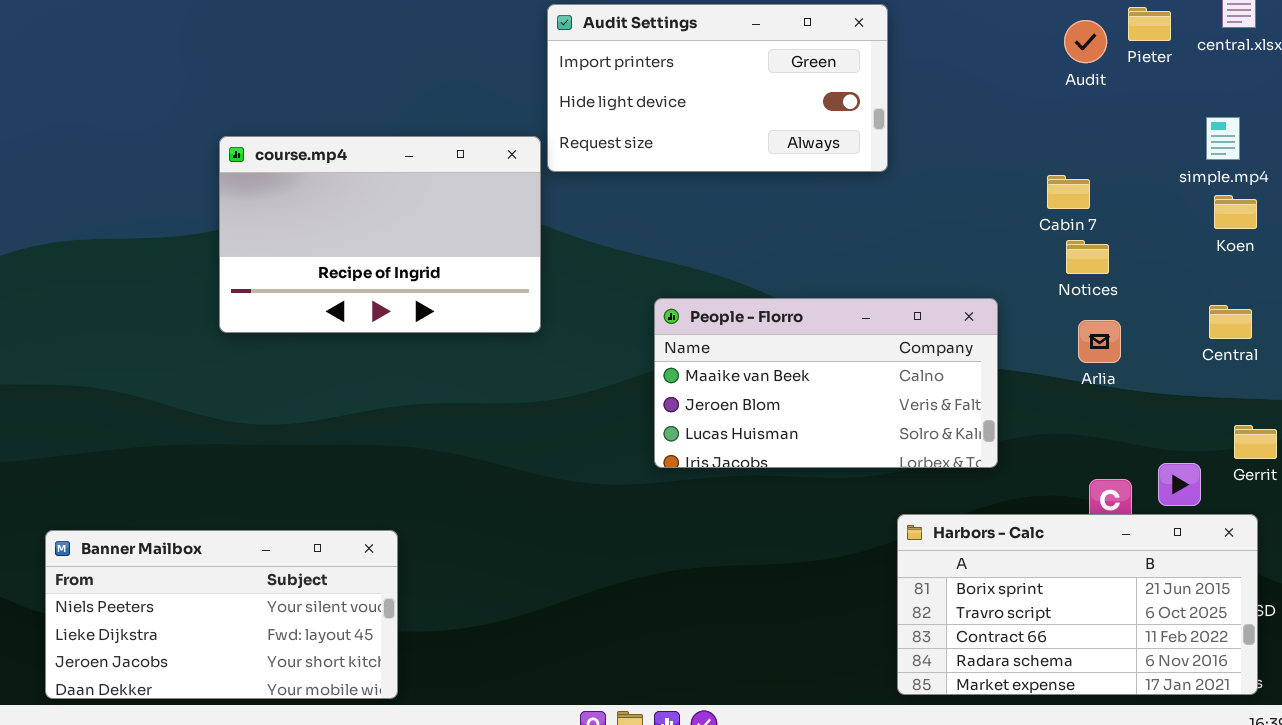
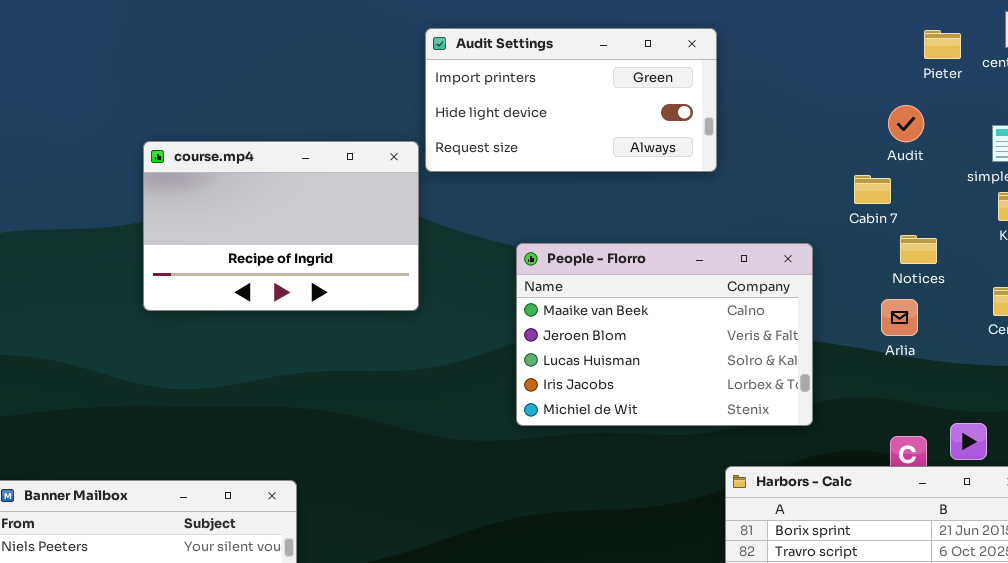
Audit: [1064,20,1107,63] -> [888,105,924,142], moved
Notices: [1066,240,1109,274] -> [900,235,937,264], moved
People - Florro: [654,298,998,468] -> [516,243,813,426], resized

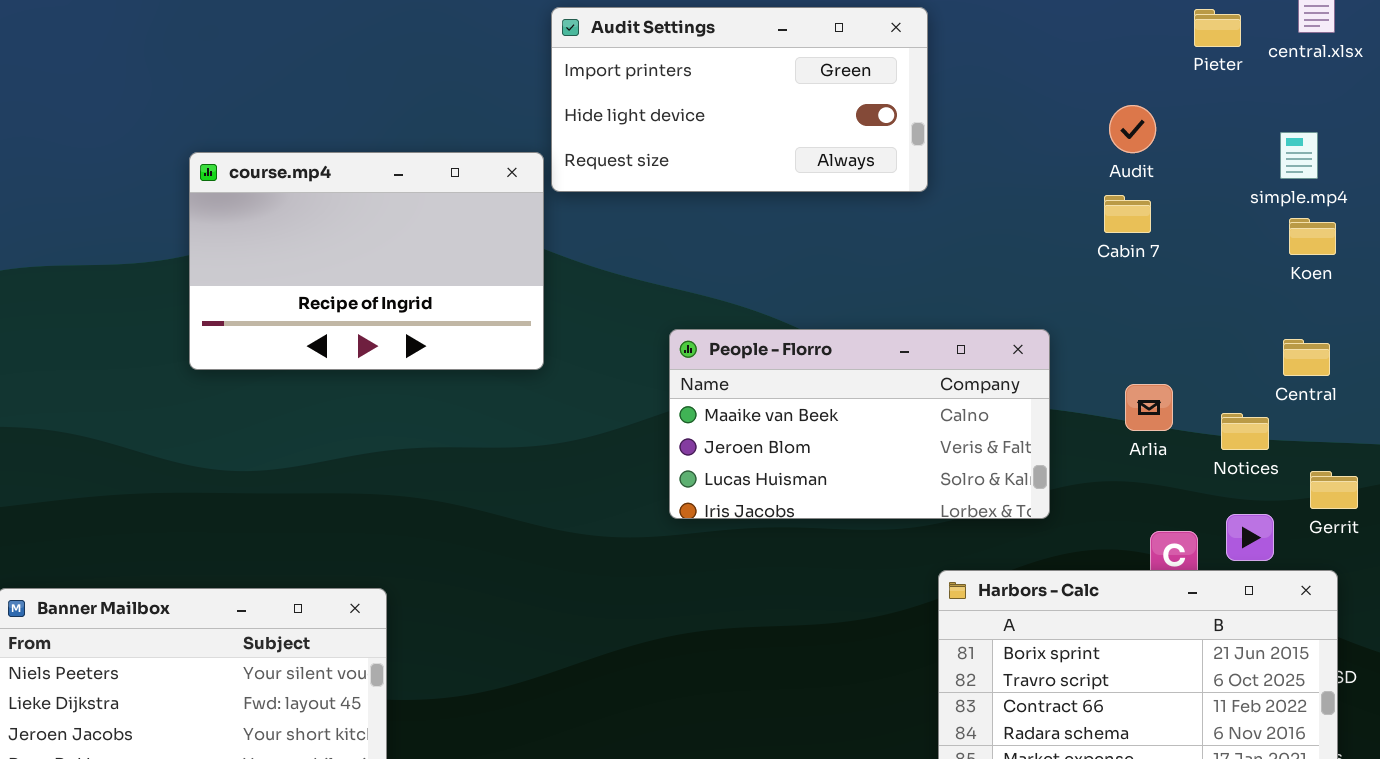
Audit: [888,105,924,142] -> [1109,105,1156,153], moved
Notices: [900,235,937,264] -> [1221,413,1269,450], moved
People - Florro: [516,243,813,426] -> [669,329,1050,519], resized
Arlia: [881,299,918,336] -> [1125,384,1173,431], moved

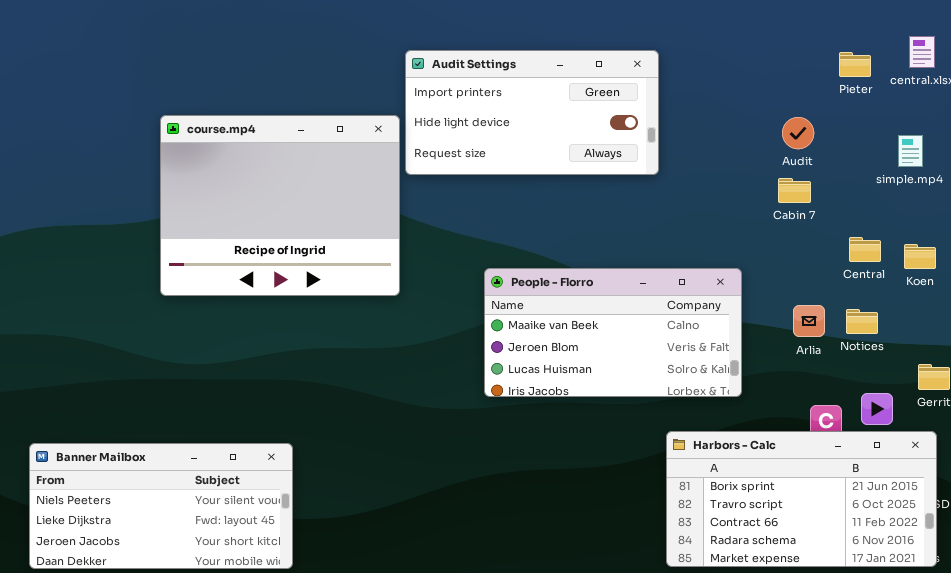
course.mp4: [189,152,544,370] -> [160,115,400,296], resized
Koen: [1289,218,1336,255] -> [904,244,936,269], moved
Central: [1283,339,1330,376] -> [849,237,881,262], moved
Notices: [1221,413,1269,450] -> [846,309,878,334], moved

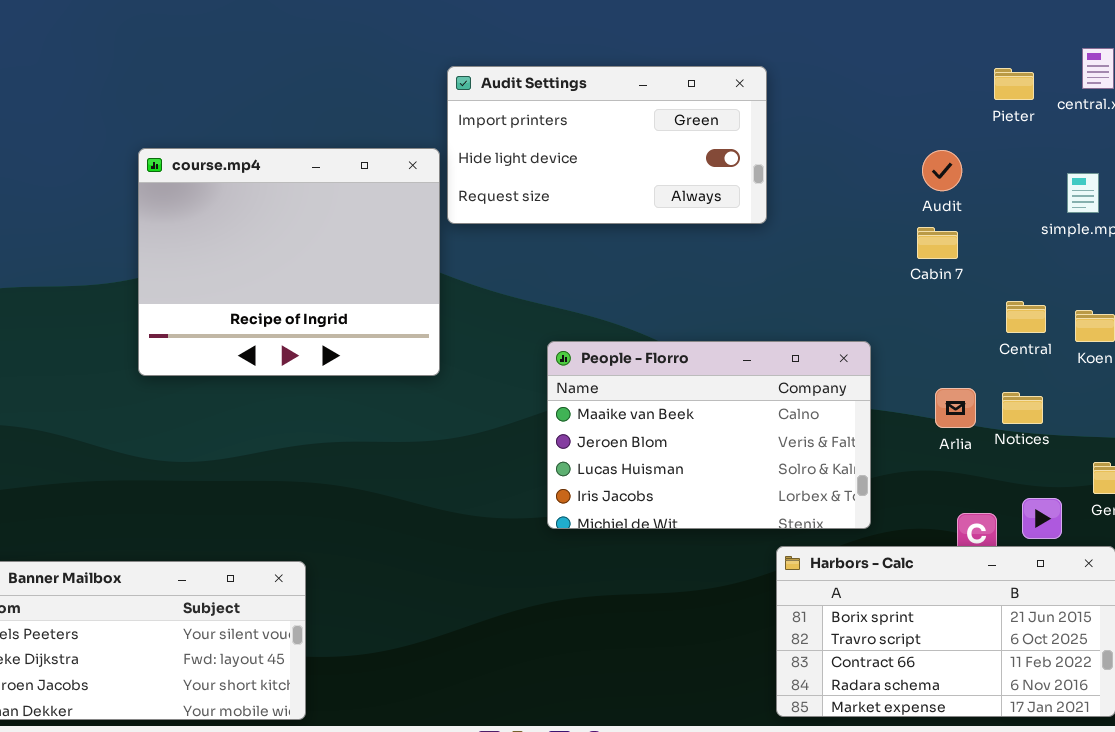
People - Florro: [484,268,742,397] -> [547,341,871,529], resized

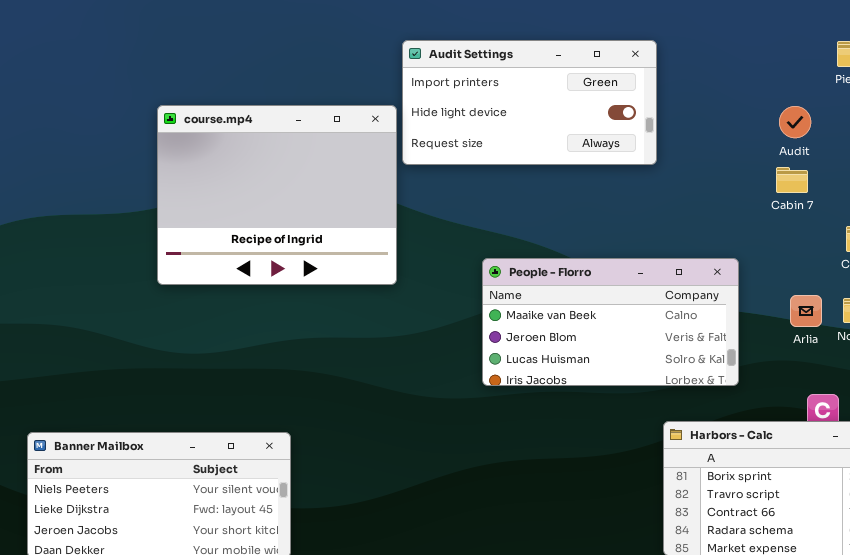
People - Florro: [547,341,871,529] -> [482,258,739,386], resized

